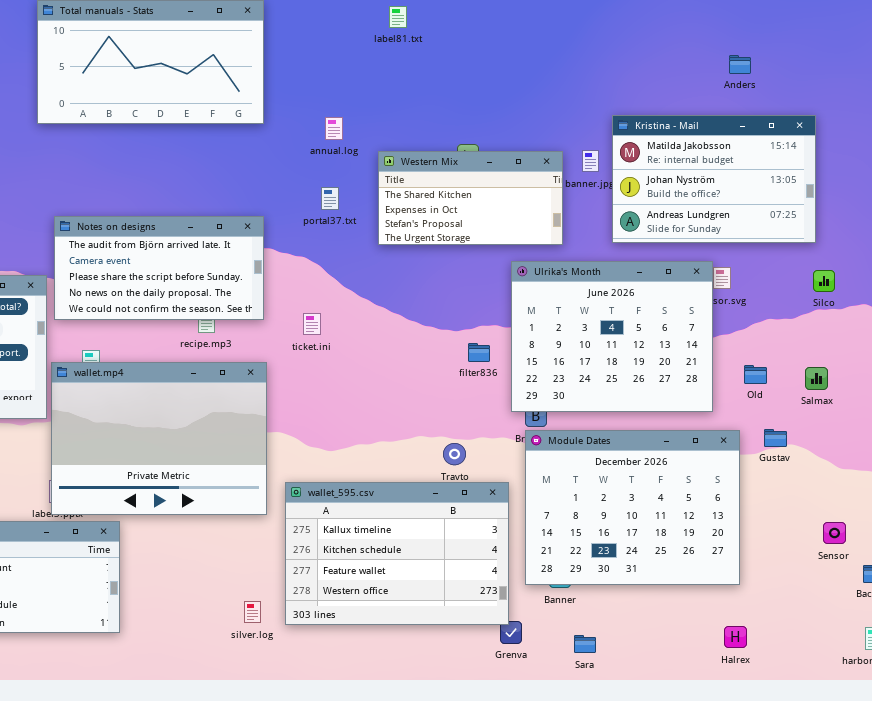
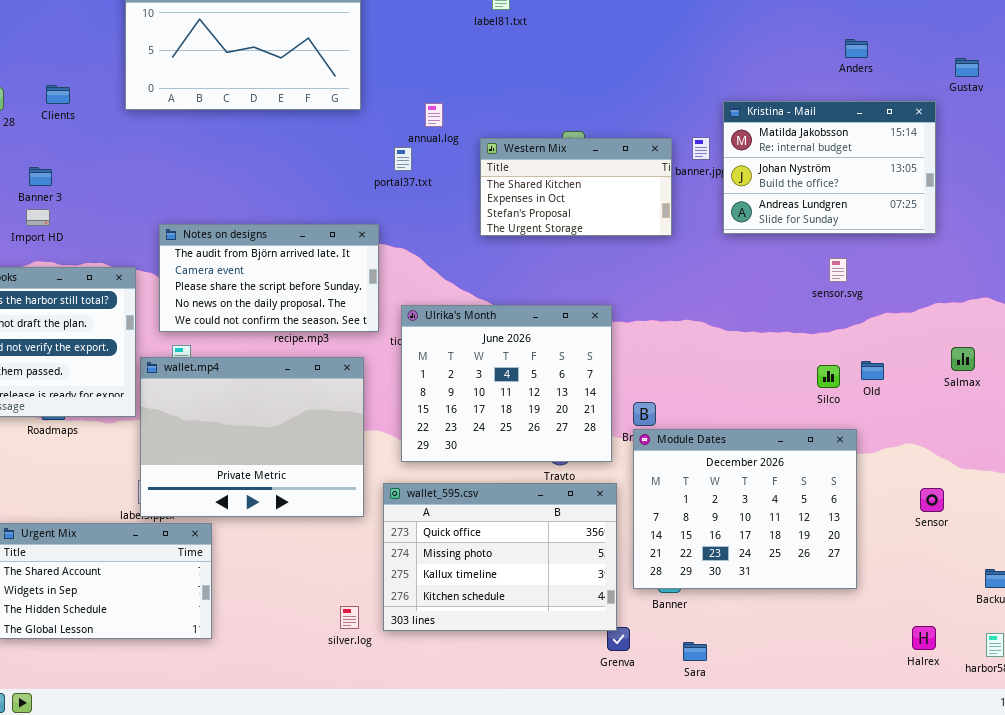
portal37.txt: [321,187,339,210] -> [394,147,412,171], moved
Notes on designs: [54,216,264,320] -> [159,224,379,332], moved
Ulrika's Month: [511,261,713,412] -> [401,305,612,462], moved
Silco: [813,270,835,292] -> [817,365,840,388], moved
Salmax: [805,367,828,390] -> [951,347,975,371], moved
Gustav: [764,429,787,447] -> [955,58,979,77], moved
wallet_595.csv: [285,482,509,625] -> [383,483,617,631], scrolled up 2 rows
Sensor: [823,522,846,544] -> [920,488,944,512], moved
Halrex: [724,626,747,648] -> [912,626,936,650], moved

